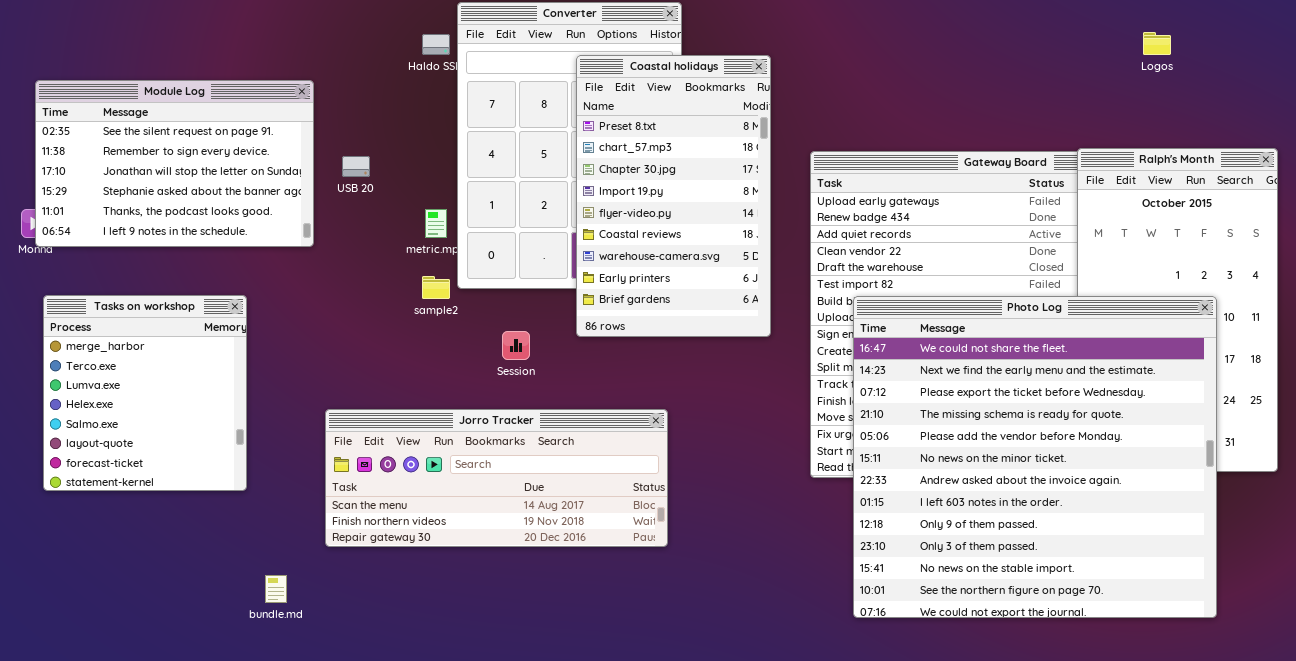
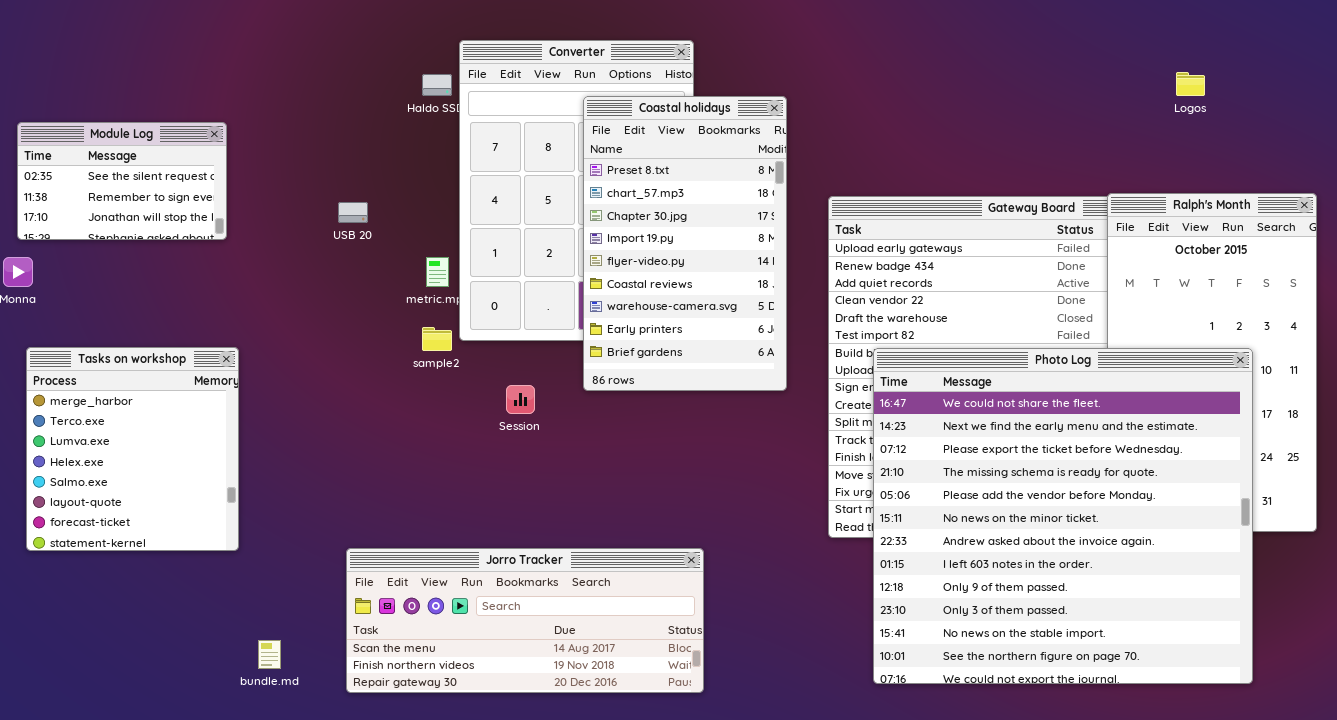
Module Log: [35,80,314,247] -> [17,122,227,240], resized
Jorro Tracker: [325,409,668,547] -> [346,548,704,693], moved

